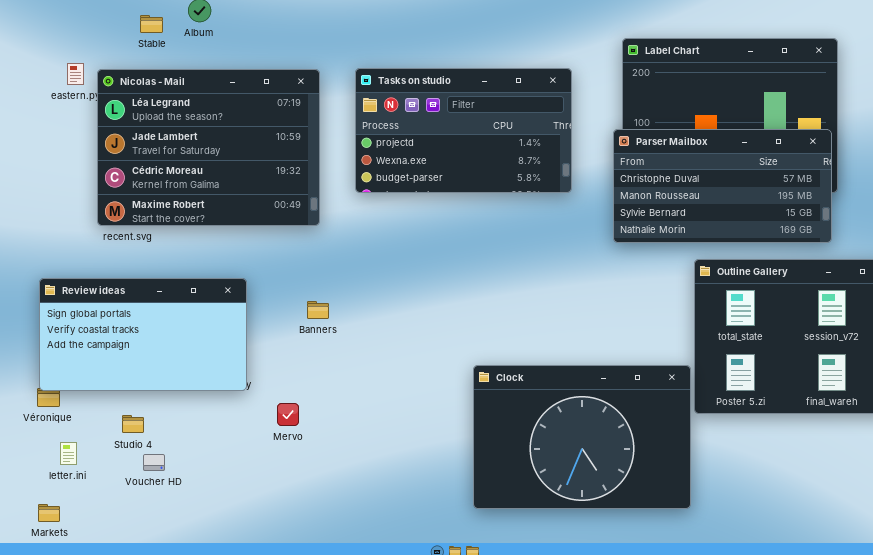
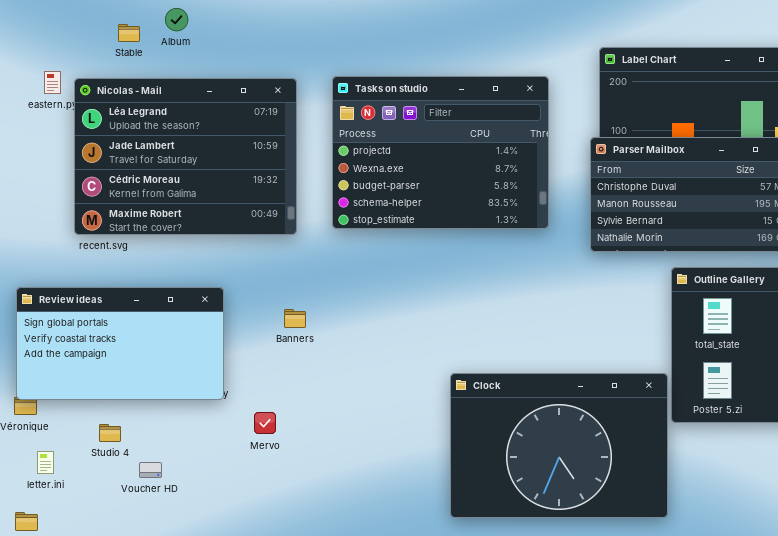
Tasks on studio: [355,68,572,193] -> [332,76,549,229], resized
Voucher HD: [143,454,165,471] -> [139,462,162,478], moved

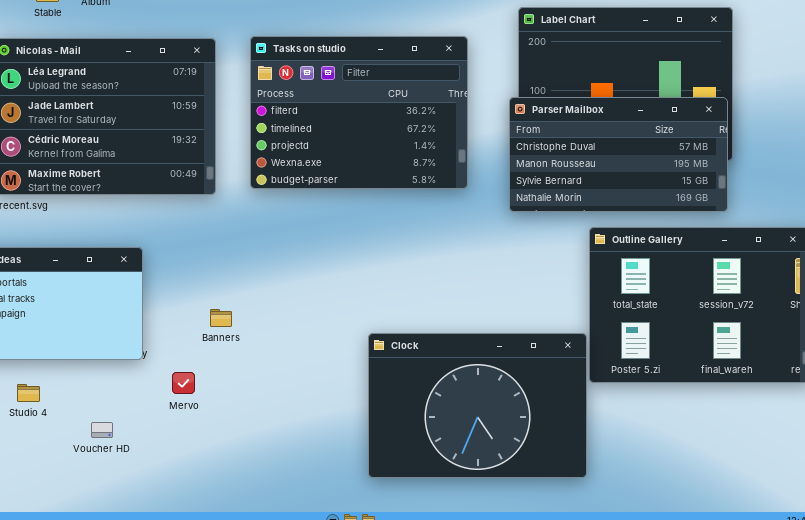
Tasks on studio: [332,76,549,229] -> [250,36,468,189], scrolled up 2 rows
Banners: [284,309,306,328] -> [210,309,232,327], moved
Voucher HD: [139,462,162,478] -> [91,422,113,438], moved

